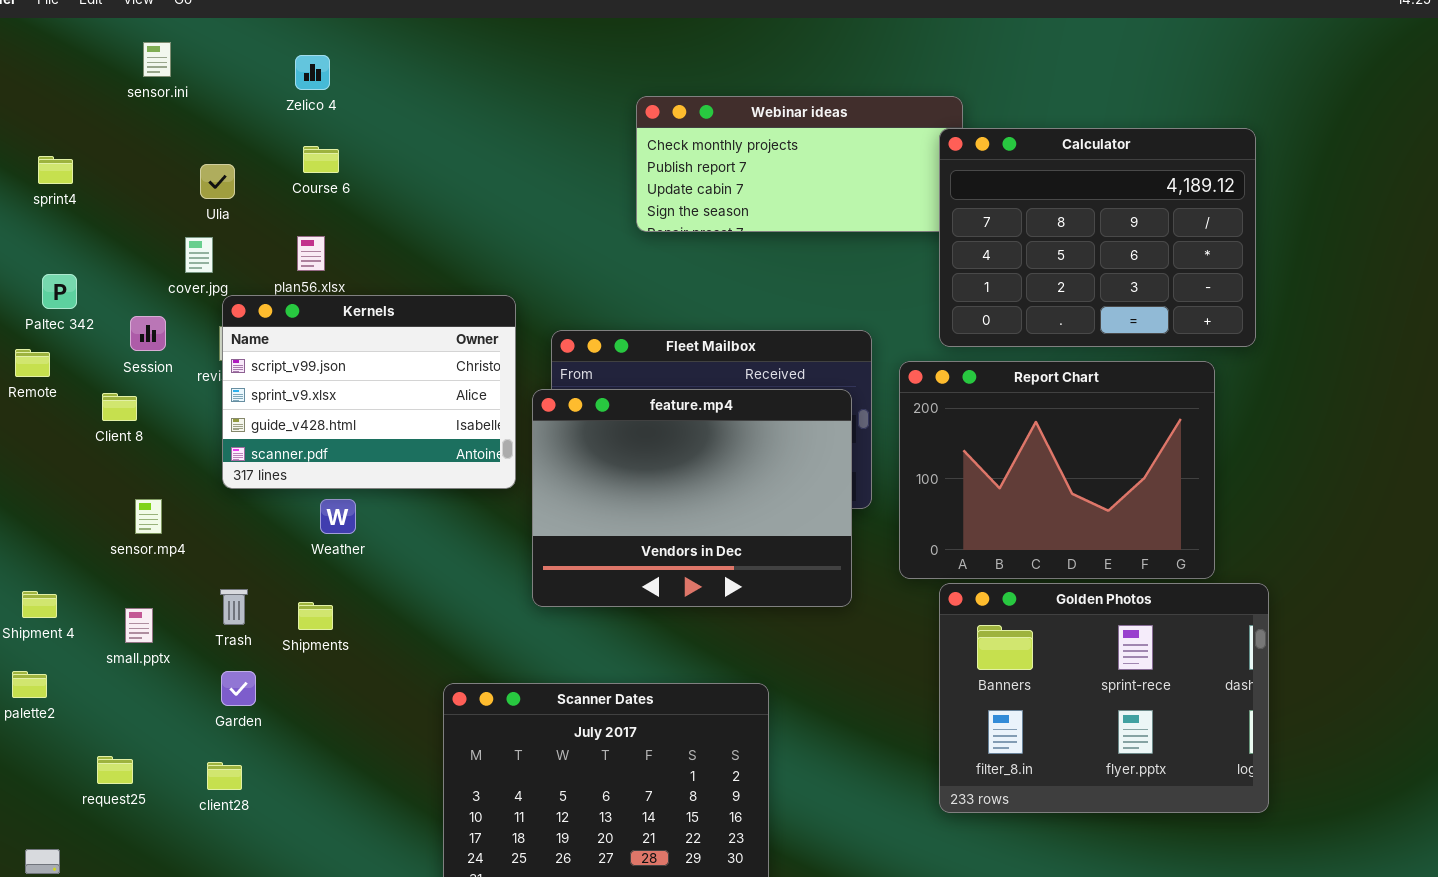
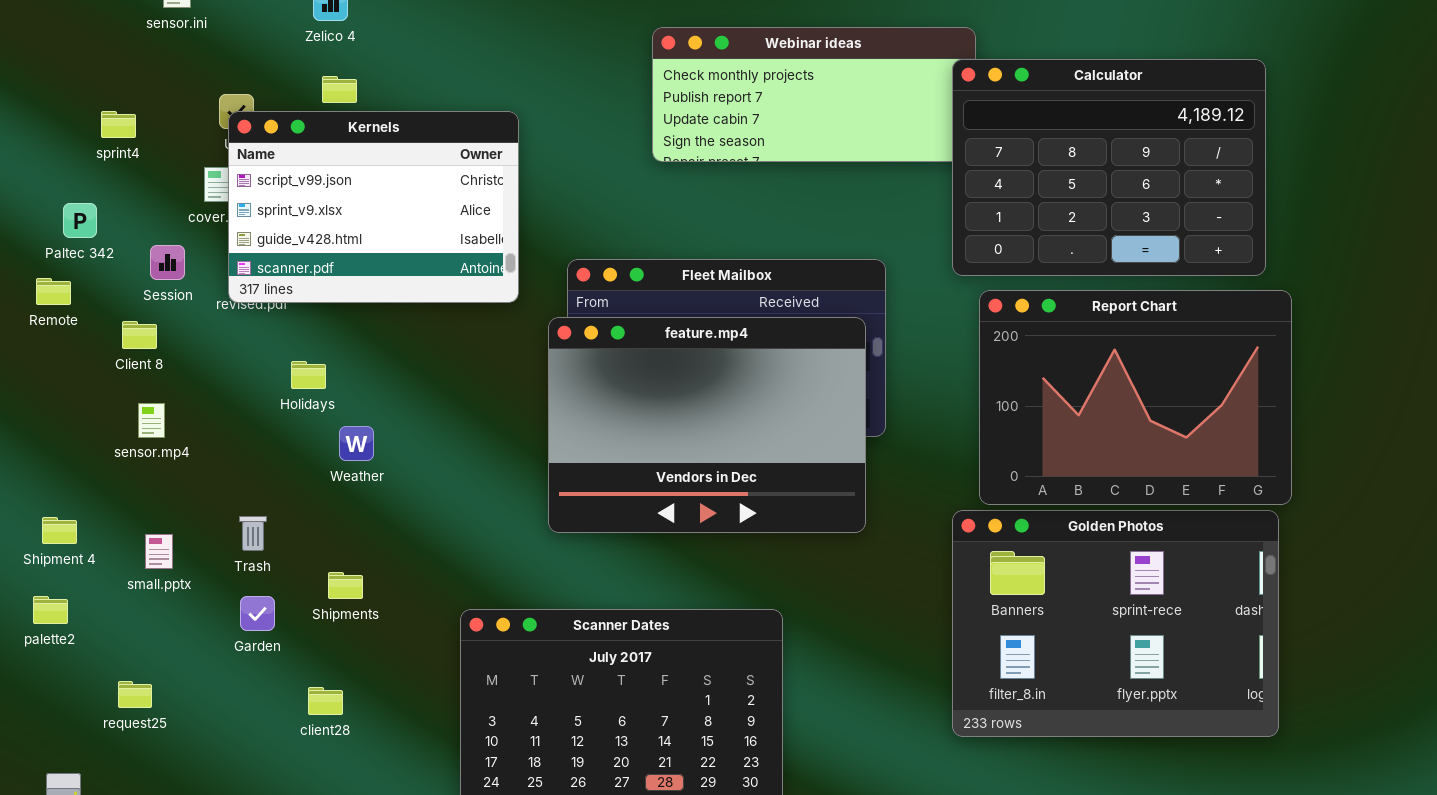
sprint4: [38,156,73,184] -> [101,111,136,138], moved
Kernels: [222,295,516,489] -> [228,111,519,303], moved
Report Chart: [899,361,1215,579] -> [979,290,1292,505], moved
sensor.mp4: [135,499,162,534] -> [138,403,165,438], moved
Shipments: [298,602,333,630] -> [328,572,363,599], moved
client28: [207,762,242,790] -> [308,687,343,715], moved

